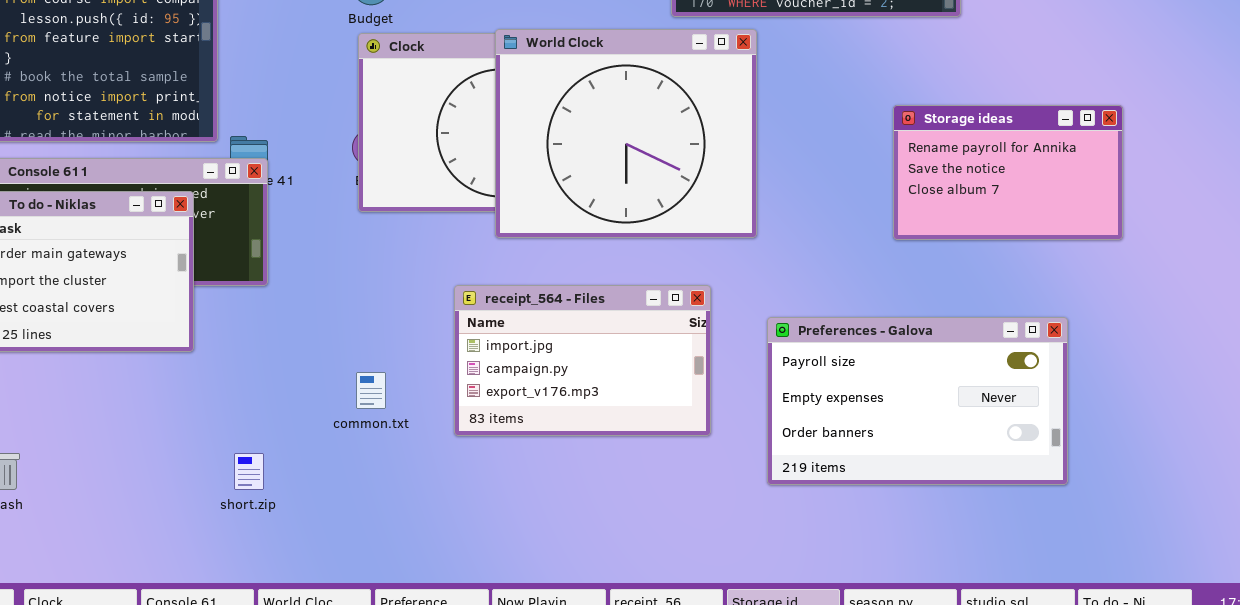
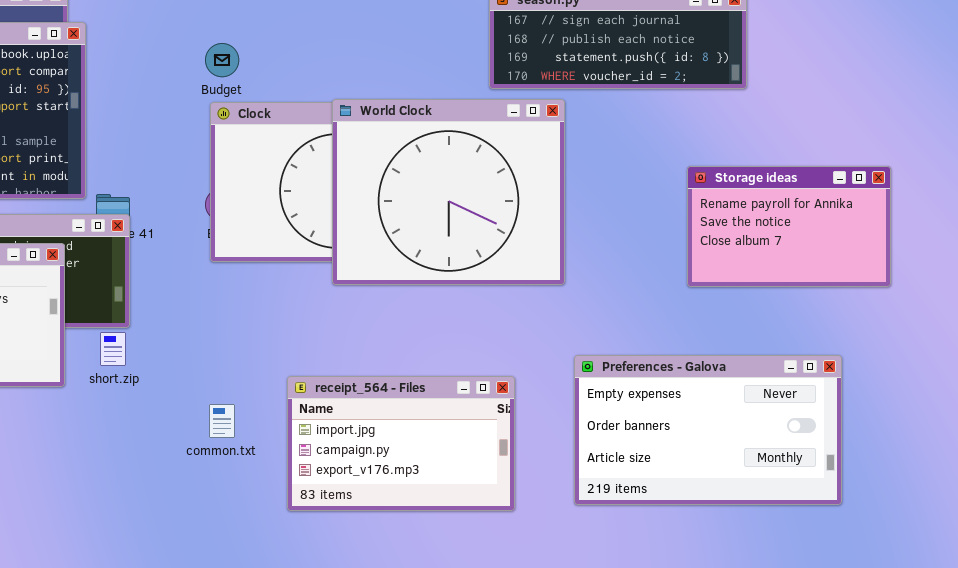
receipt_564 - Files: [454,285,711,436] -> [287,376,515,511], moved
Preferences - Galova: [767,317,1068,485] -> [574,355,842,505], scrolled down 1 row
short.zip: [234,453,264,490] -> [100,332,126,366], moved

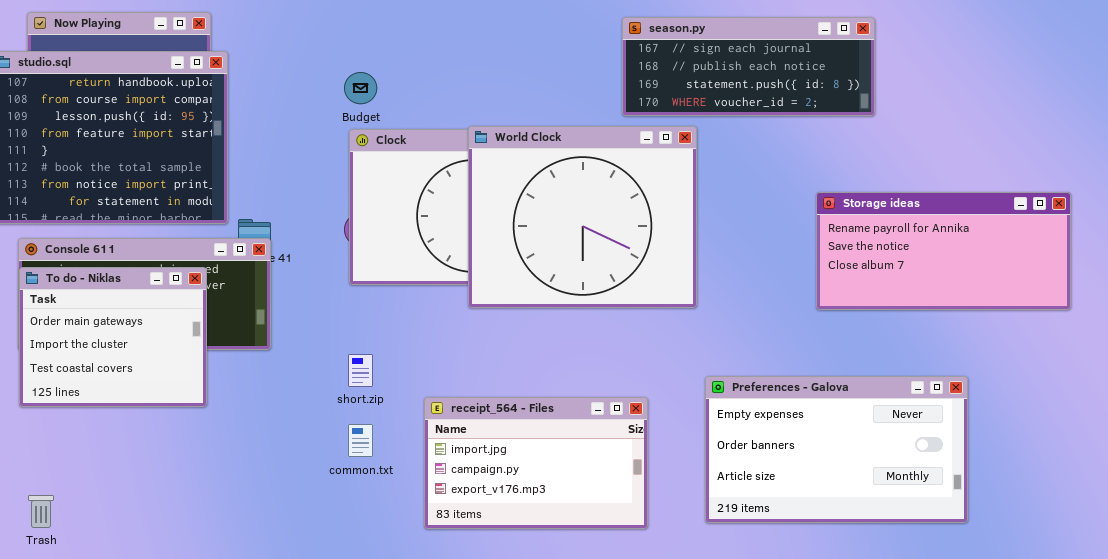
Storage ideas: [687,166,891,287] -> [816,192,1071,310], resized
short.zip: [100,332,126,366] -> [348,354,373,387], moved

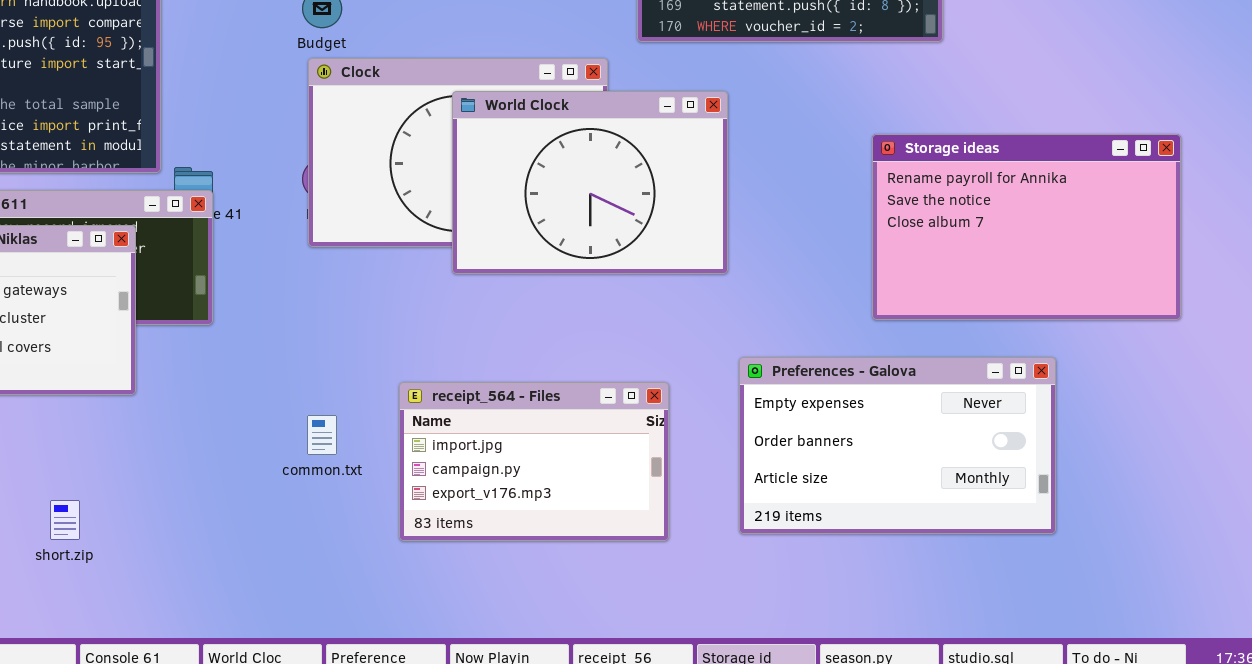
World Clock: [468,126,697,308] -> [452,91,728,274], resized
Storage ideas: [816,192,1071,310] -> [872,134,1181,320], resized
short.zip: [348,354,373,387] -> [50,500,80,540], moved

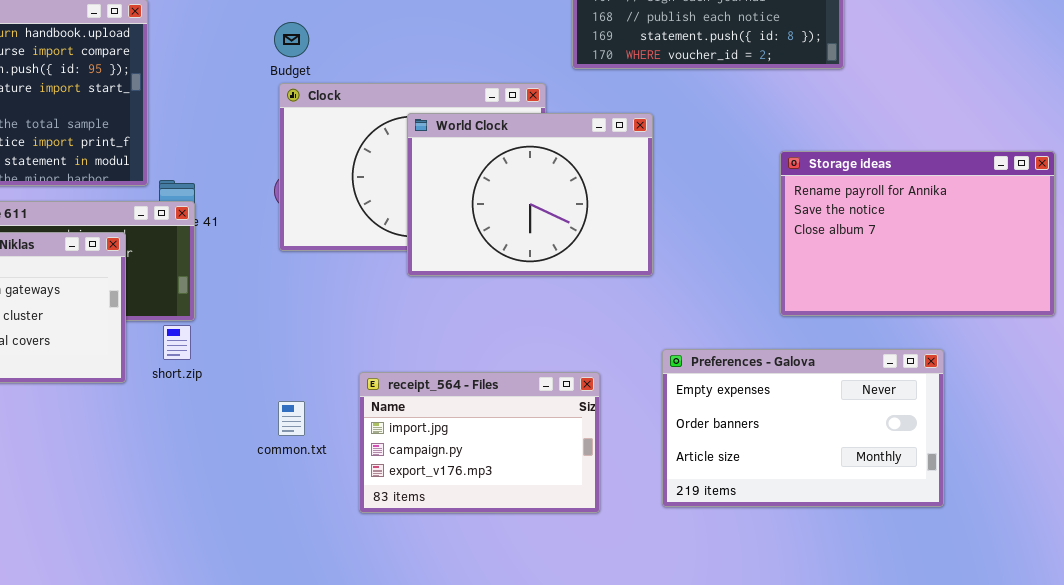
short.zip: [50,500,80,540] -> [163,325,191,360], moved

